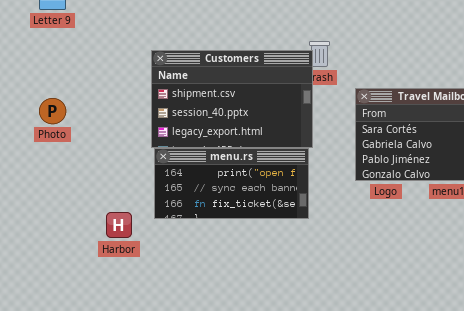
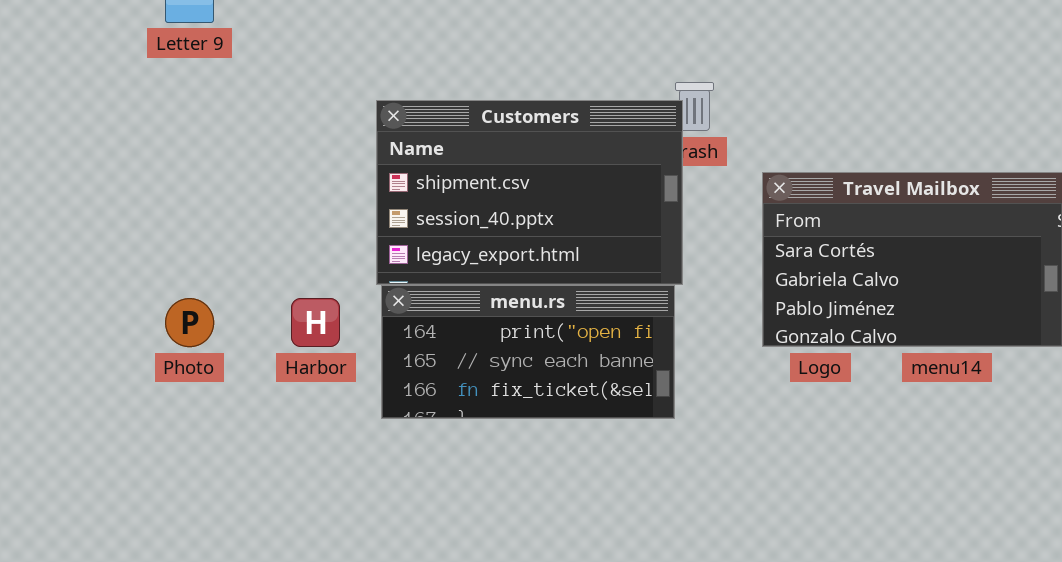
Photo: [39,98,66,124] -> [165,298,214,347], moved
Harbor: [106,212,132,238] -> [291,298,340,347], moved

